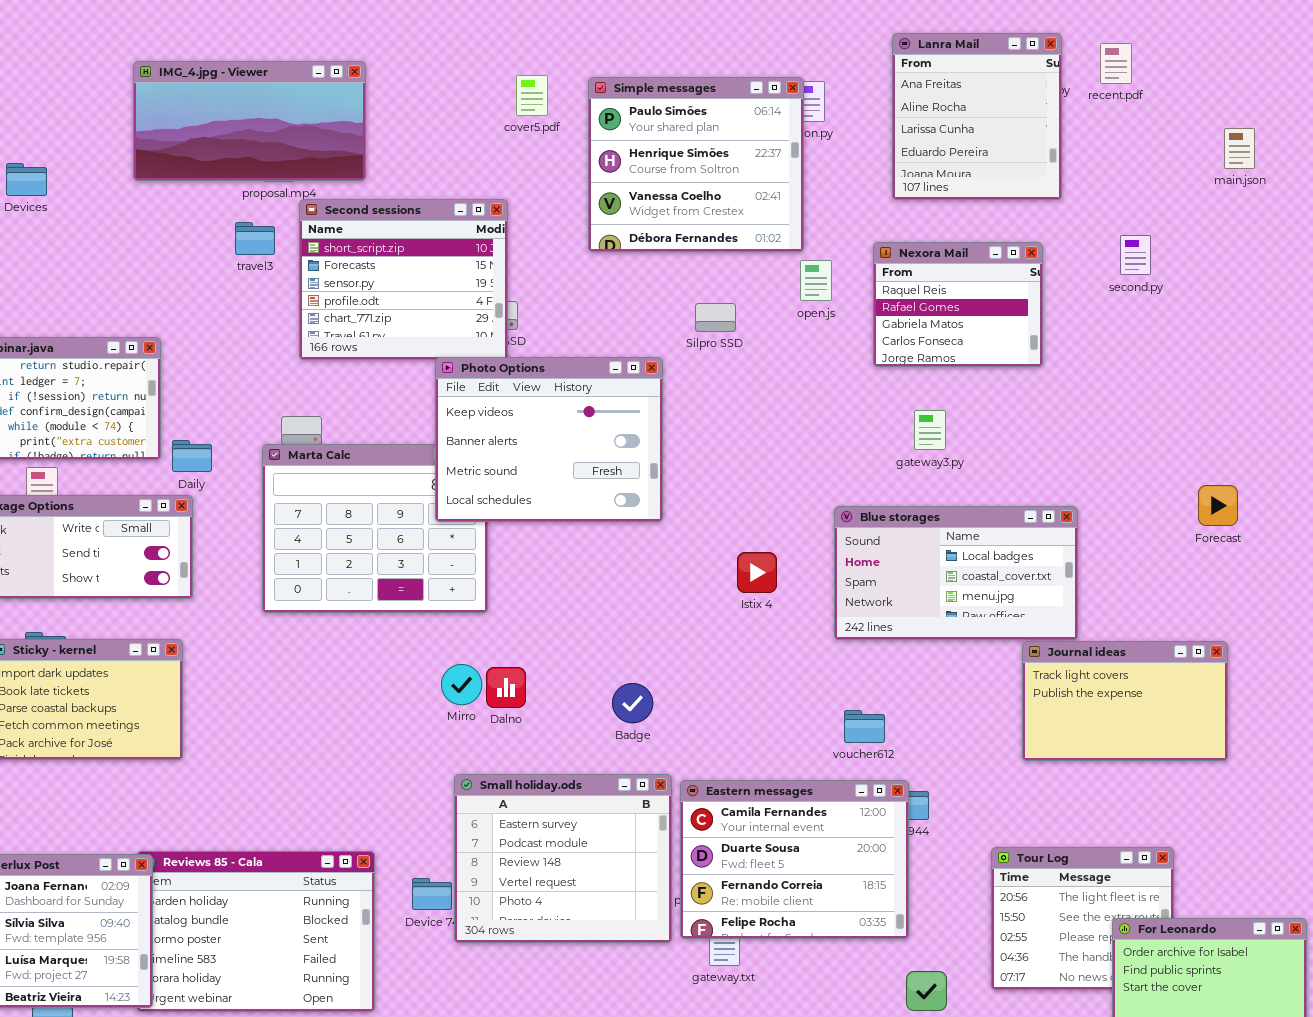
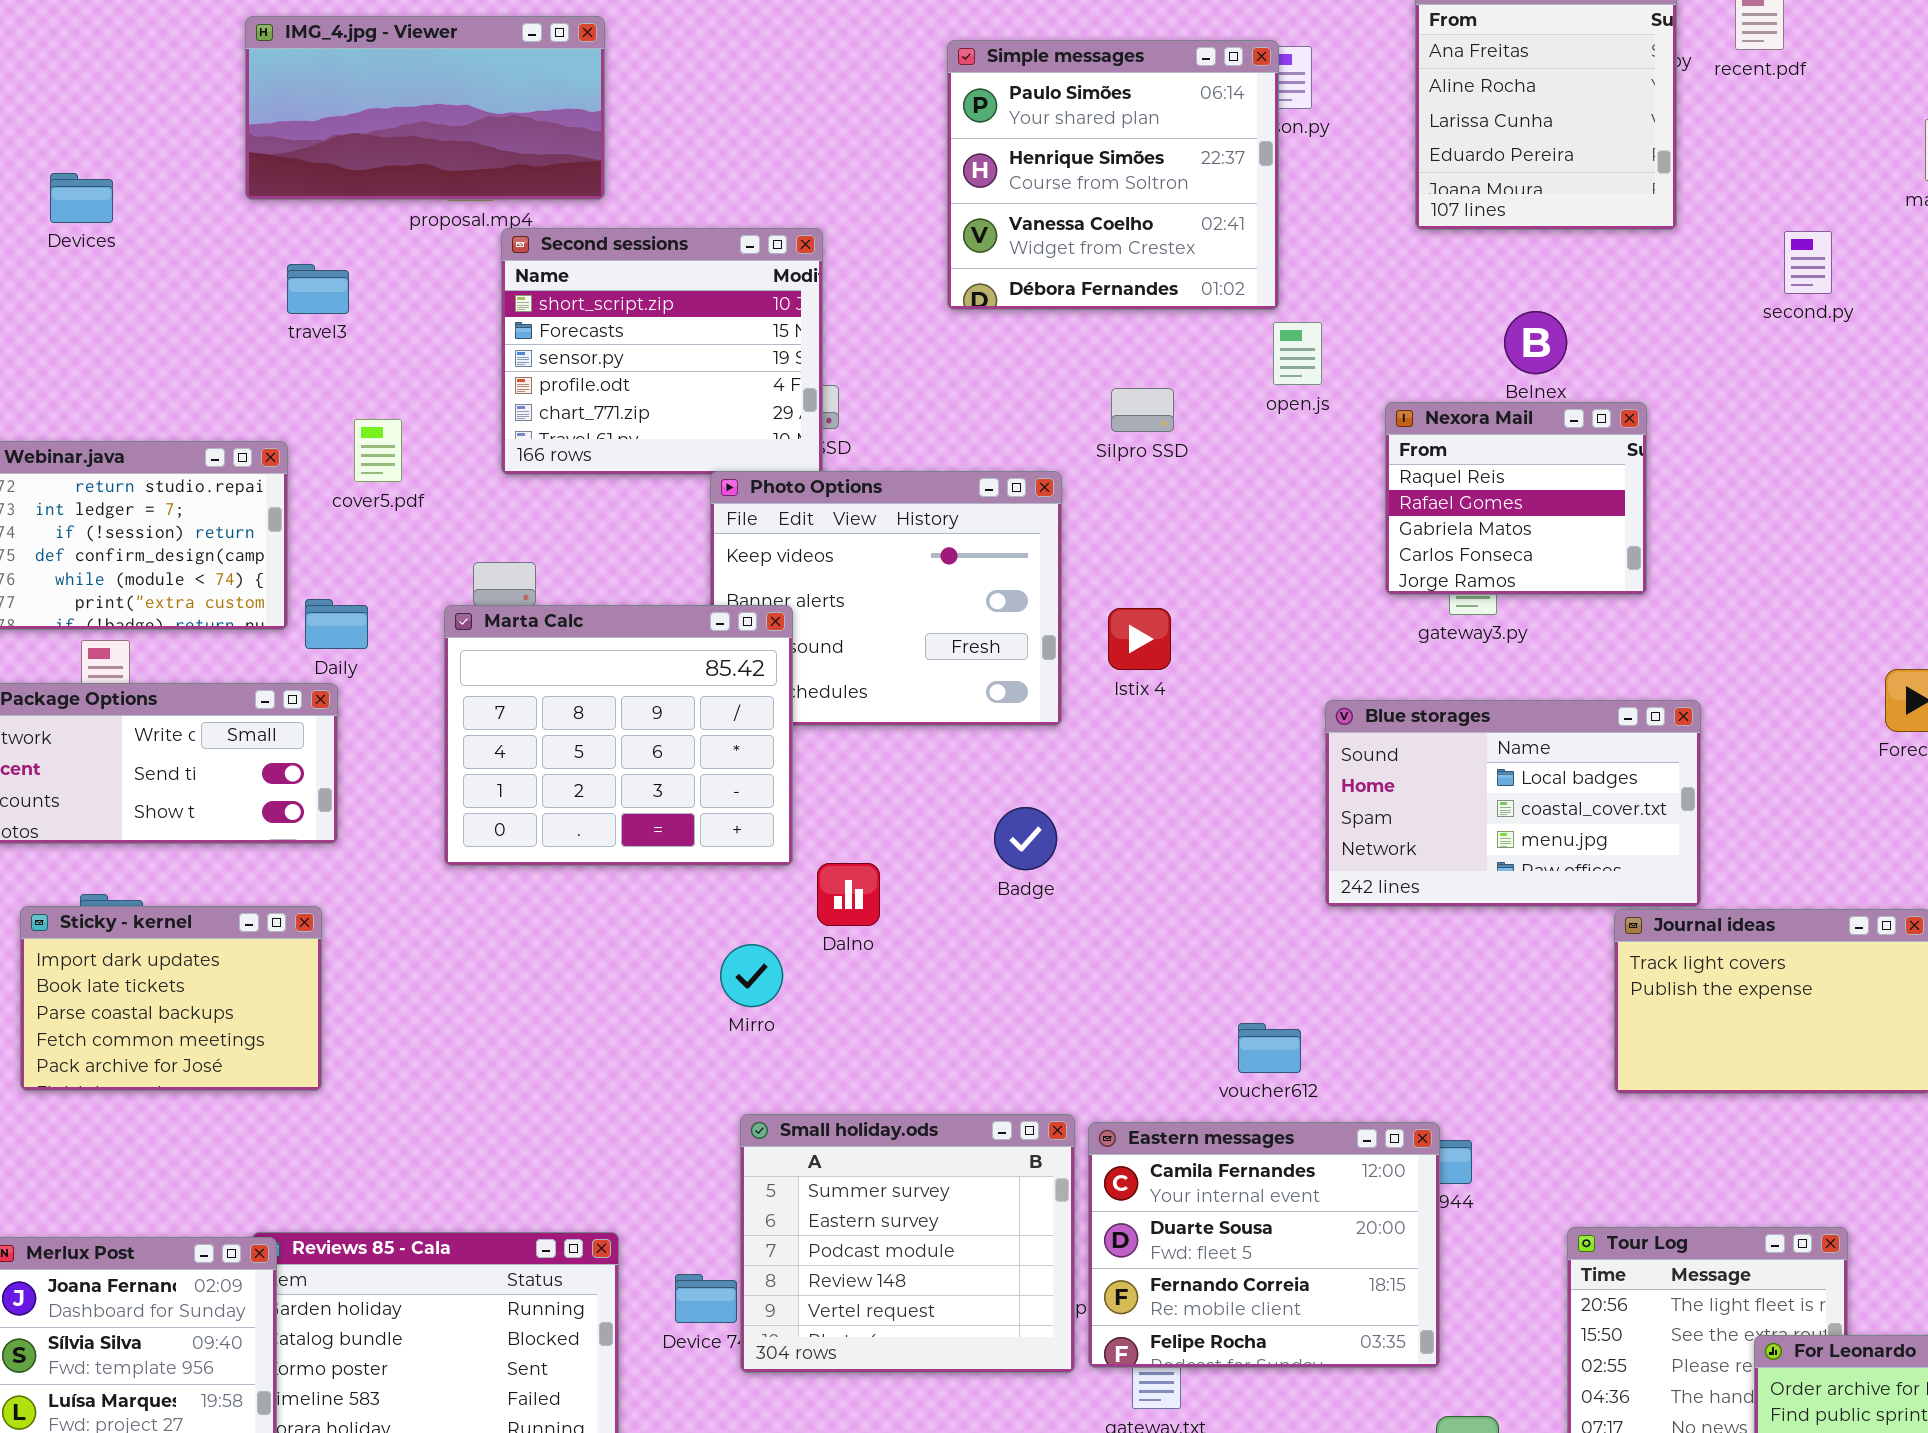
cover5.pdf: [516,75,548,116] -> [354,419,402,482], moved
travel3: [235,222,275,255] -> [287,264,349,314], moved
second.py: [1120,235,1151,275] -> [1784,231,1832,294], moved
Nexora Mail: [873,242,1043,367] -> [1385,402,1647,595], moved
Marta Calc: [262,444,488,613] -> [444,605,793,866], raised
Istix 4: [737,552,777,593] -> [1108,608,1171,670], moved
Dalno: [486,667,526,708] -> [817,863,880,926], moved
Badge: [612,683,653,723] -> [994,807,1057,870], moved
voucher612: [844,710,885,743] -> [1238,1023,1301,1073], moved
Small holiday.ods: [454,774,672,943] -> [740,1114,1075,1373], scrolled up 1 row

